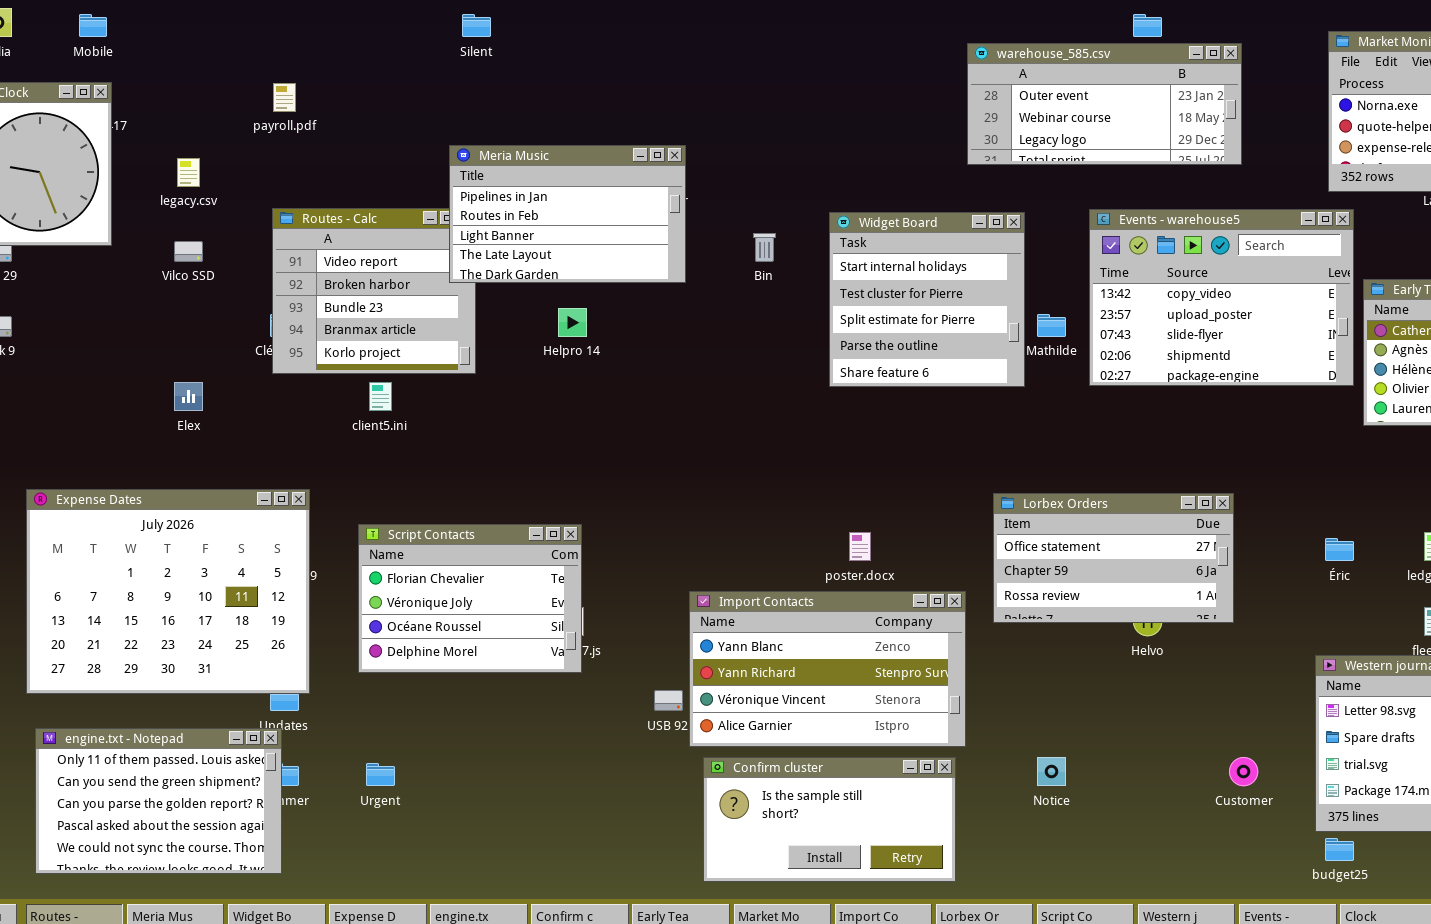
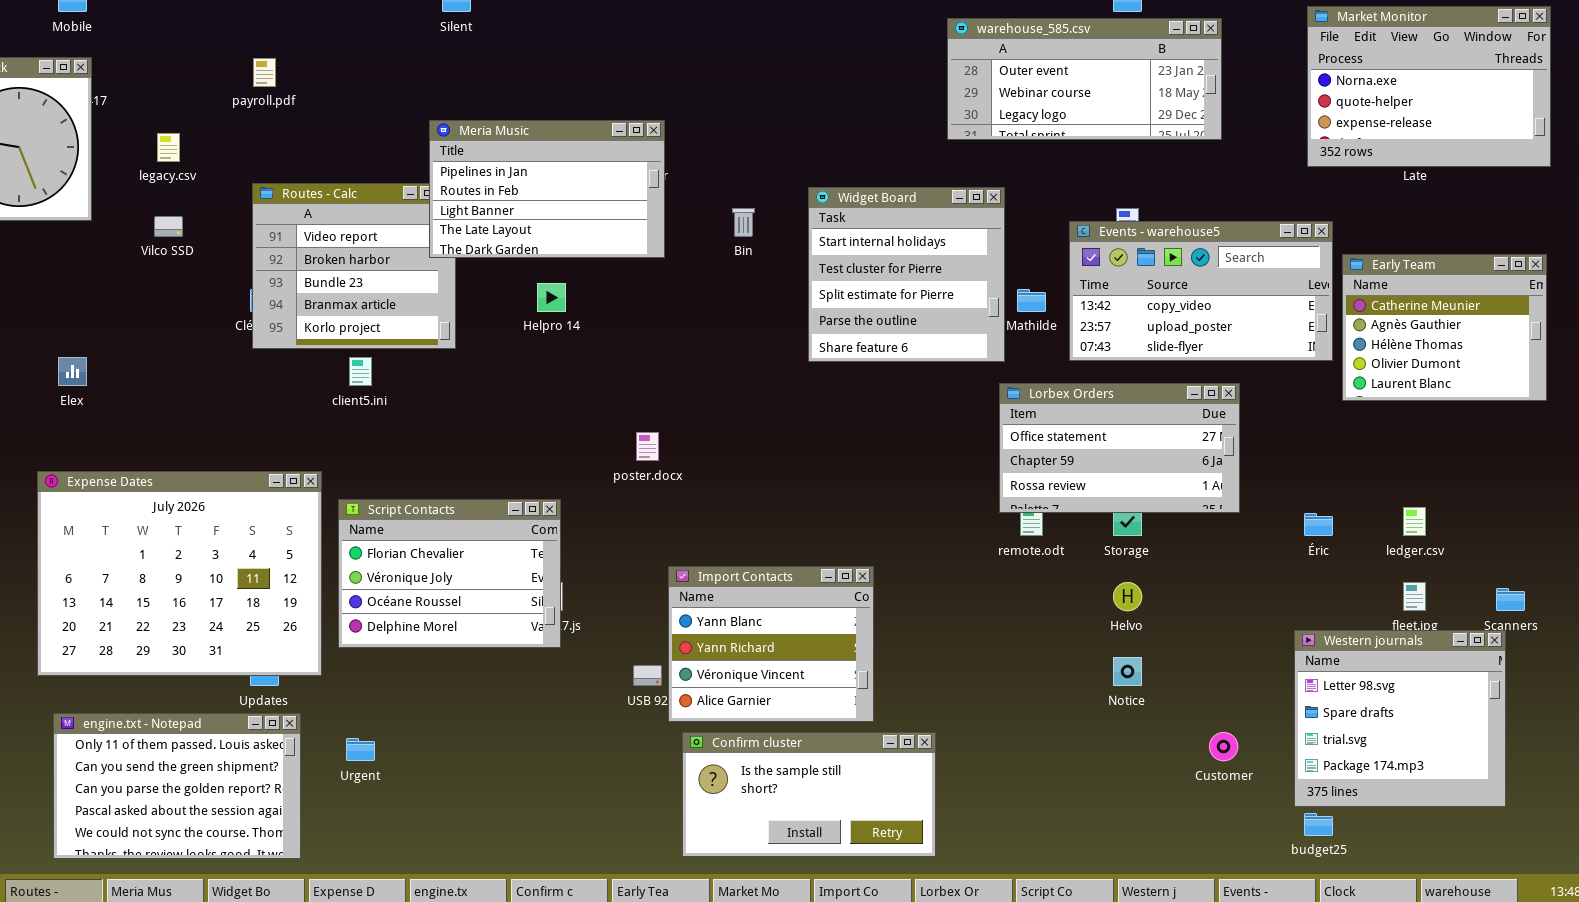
Events - warehouse5: [1089,209,1354,386] -> [1069,221,1333,361], resized
Elex: [174,382,203,411] -> [58,357,87,386], moved
Expense Dates: [26,489,310,694] -> [37,471,322,676], moved
Lorbex Orders: [993,493,1234,623] -> [999,383,1240,513], moved
poster.docx: [849,532,871,561] -> [636,432,659,461], moved
Import Contacts: [689,591,966,747] -> [668,566,874,722], resized
engine.txt - Notepad: [35,728,282,874] -> [53,713,301,859], moved
Notice: [1037,757,1066,786] -> [1113,657,1142,686], moved

